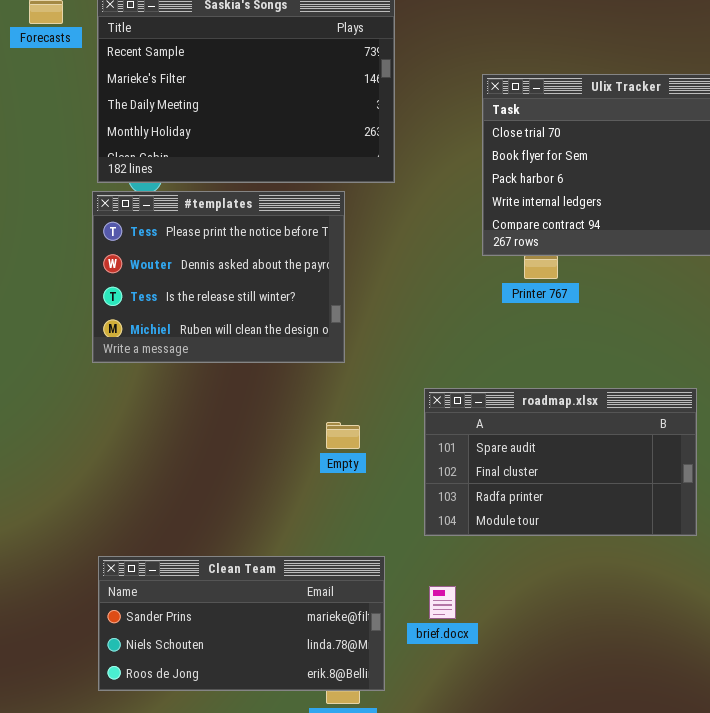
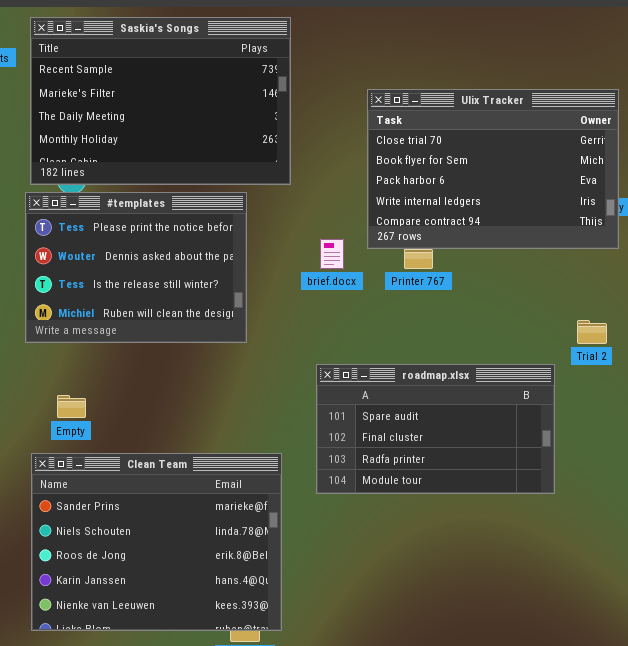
Empty: [326,422,360,449] -> [57,395,86,418], moved
Clean Team: [98,556,385,691] -> [31,453,282,631], resized
brief.docx: [429,586,456,619] -> [320,239,344,269], moved

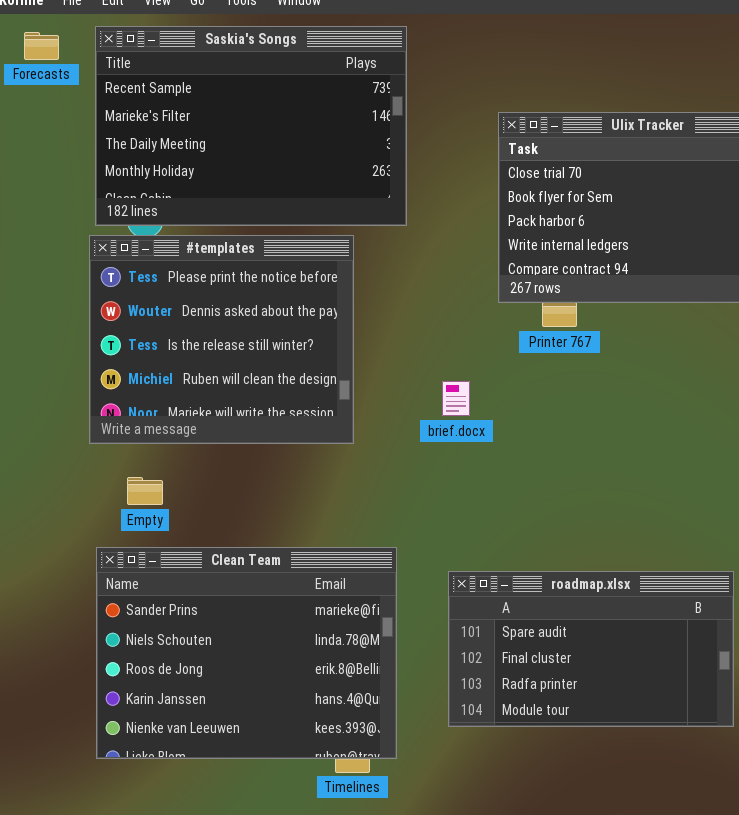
#templates: [25,192,247,343] -> [89,235,354,444], resized
brief.docx: [320,239,344,269] -> [442,381,470,416], moved
roadmap.xlsx: [316,364,555,494] -> [448,571,734,727], moved

